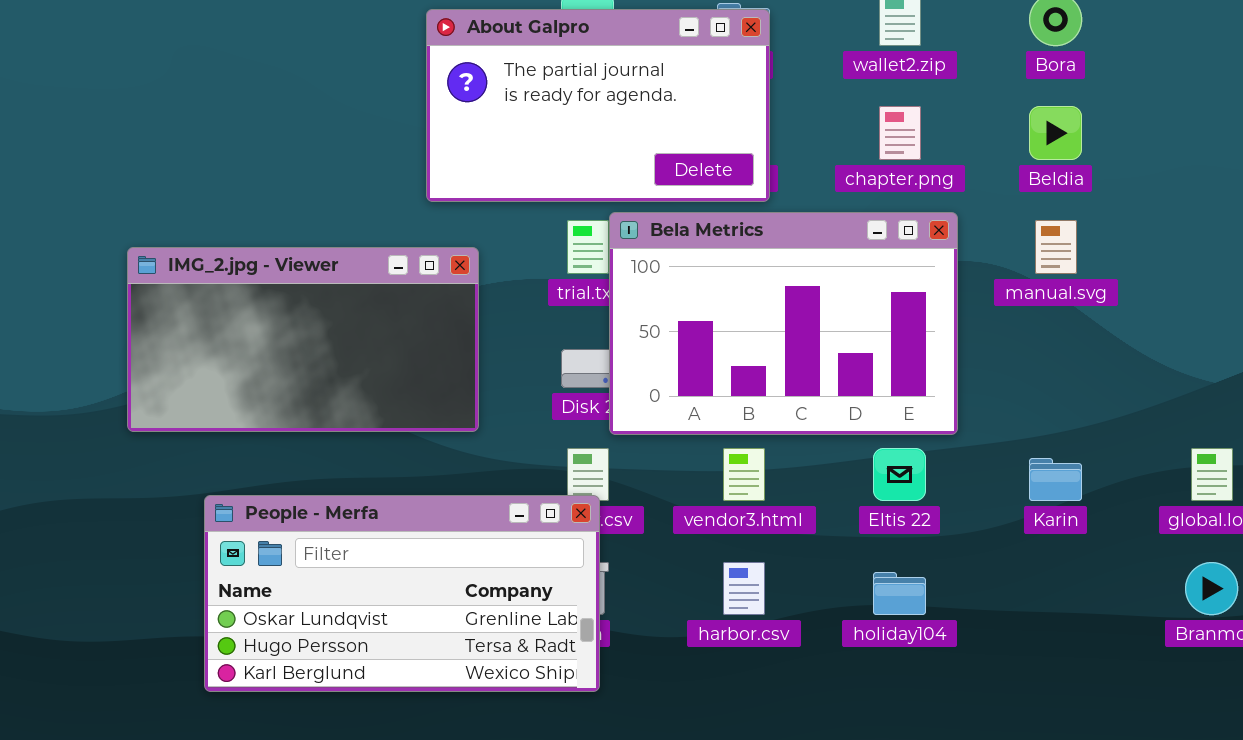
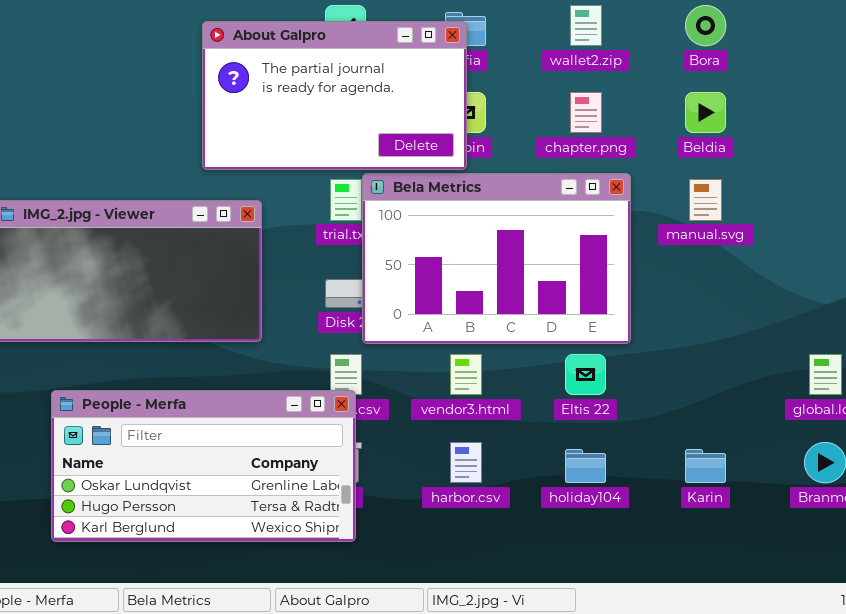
About Galpro: [426,9,770,202] -> [202,21,467,170], moved
Karin: [1029,458,1082,501] -> [685,449,726,483], moved

